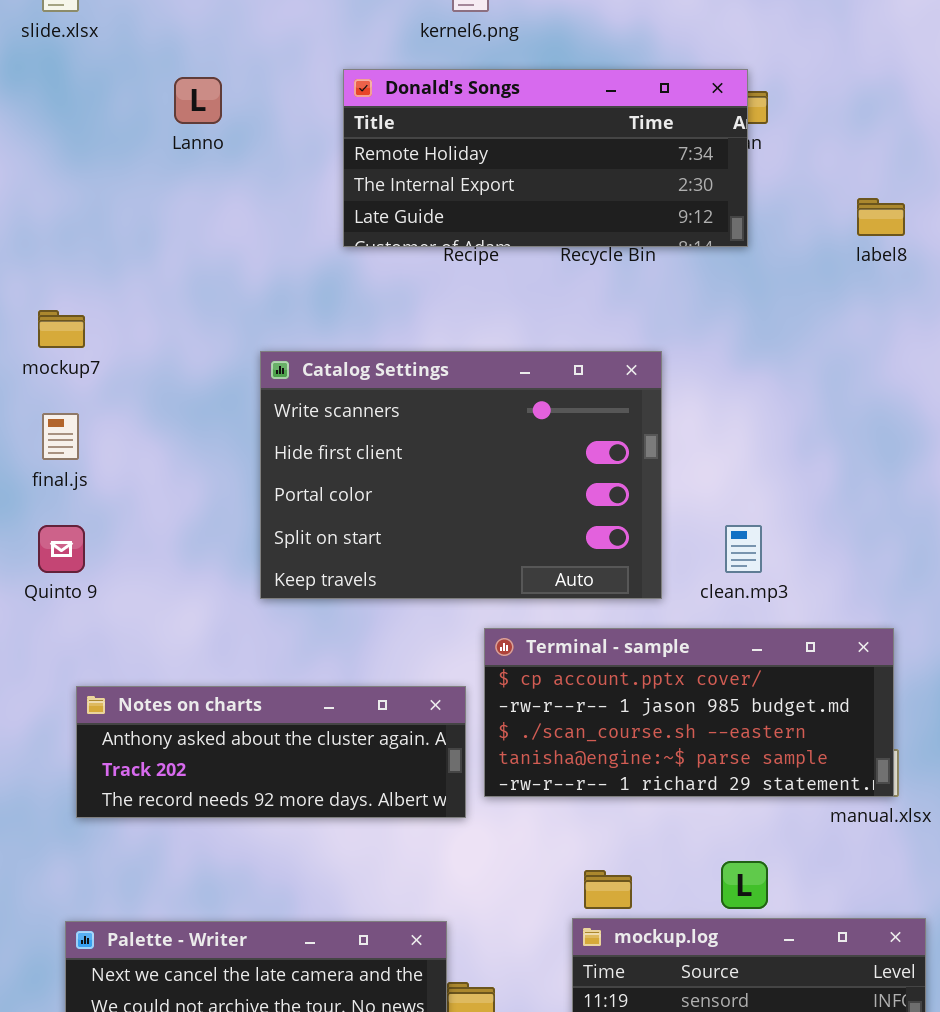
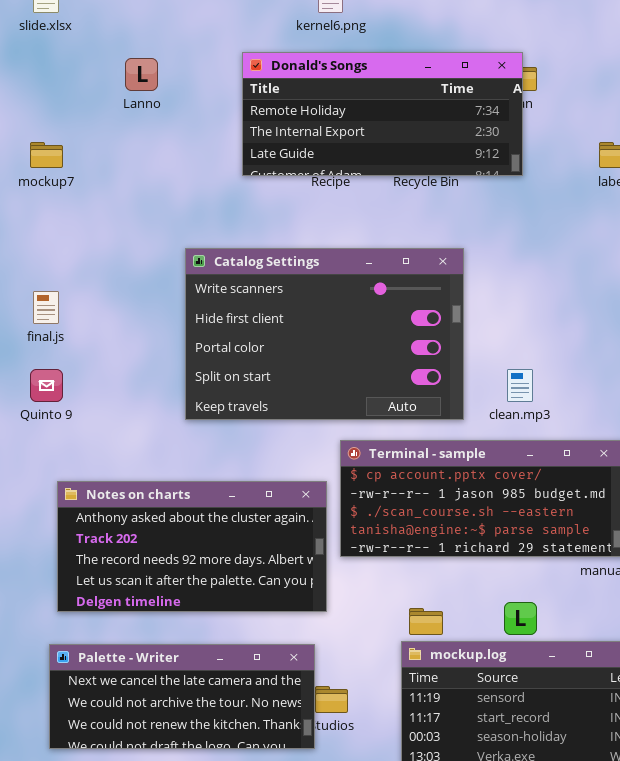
mockup7: [38,310,85,348] -> [30,142,63,168], moved
Notes on charts: [76,686,466,818] -> [57,481,327,612], resized

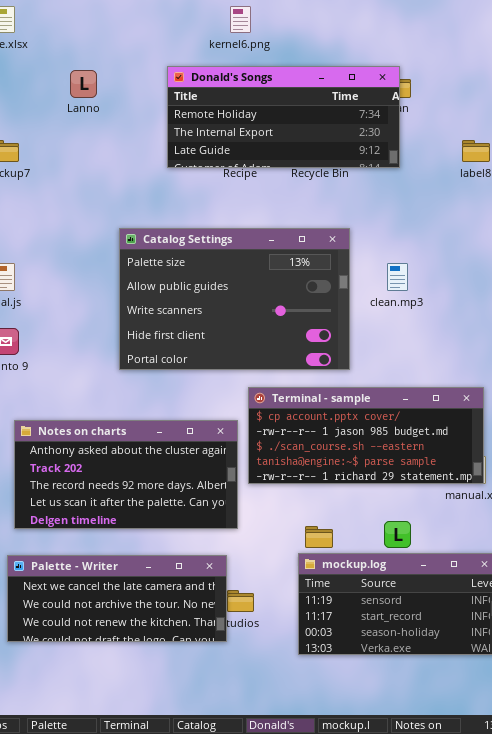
Catalog Settings: [185,248,464,420] -> [119,228,350,370], scrolled up 2 rows
clean.mp3: [507,369,533,402] -> [387,263,408,291], moved

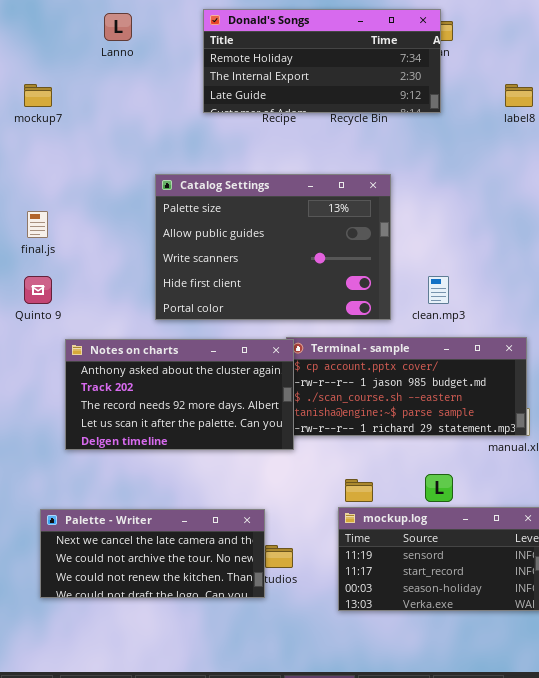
clean.mp3: [387,263,408,291] -> [428,276,449,304], moved
Notes on charts: [14,420,238,529] -> [65,339,294,450], moved

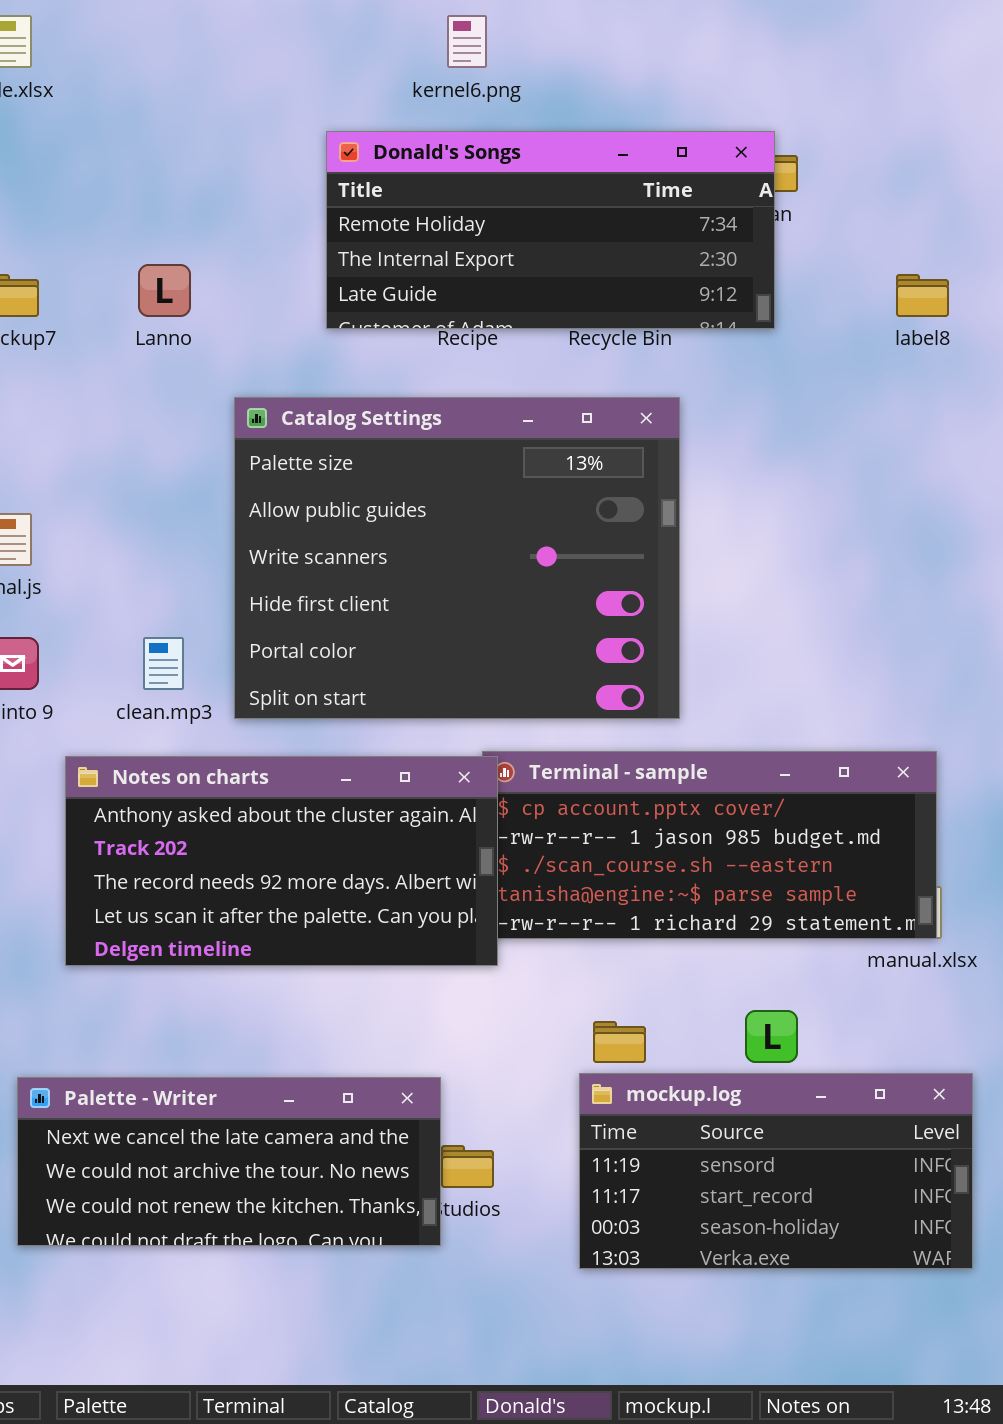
Lanno: [104,13,132,41] -> [138,264,191,317], moved
Catalog Settings: [155,174,391,320] -> [234,397,680,719], resized
clean.mp3: [428,276,449,304] -> [143,637,184,690], moved

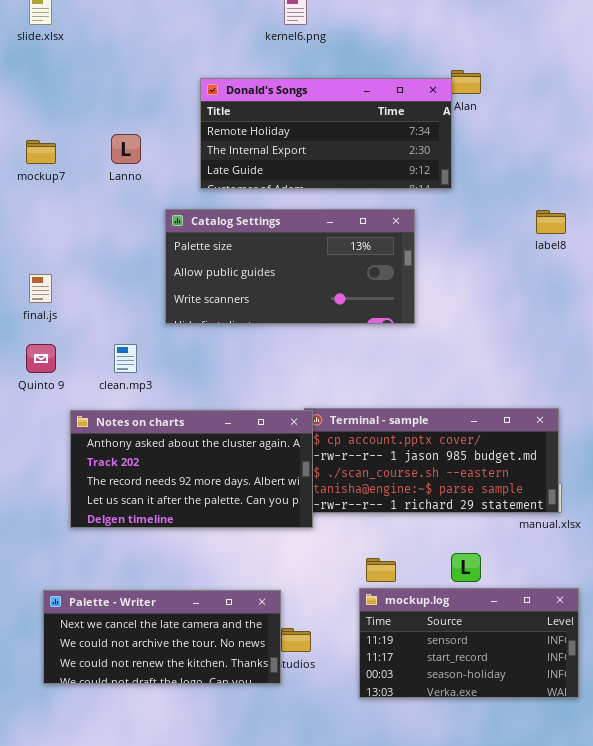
Donald's Songs: [326,131,775,329] -> [200,78,452,189], moved
label8: [896,274,949,317] -> [536,210,566,234], moved
Catalog Settings: [234,397,680,719] -> [165,209,415,324], resized

